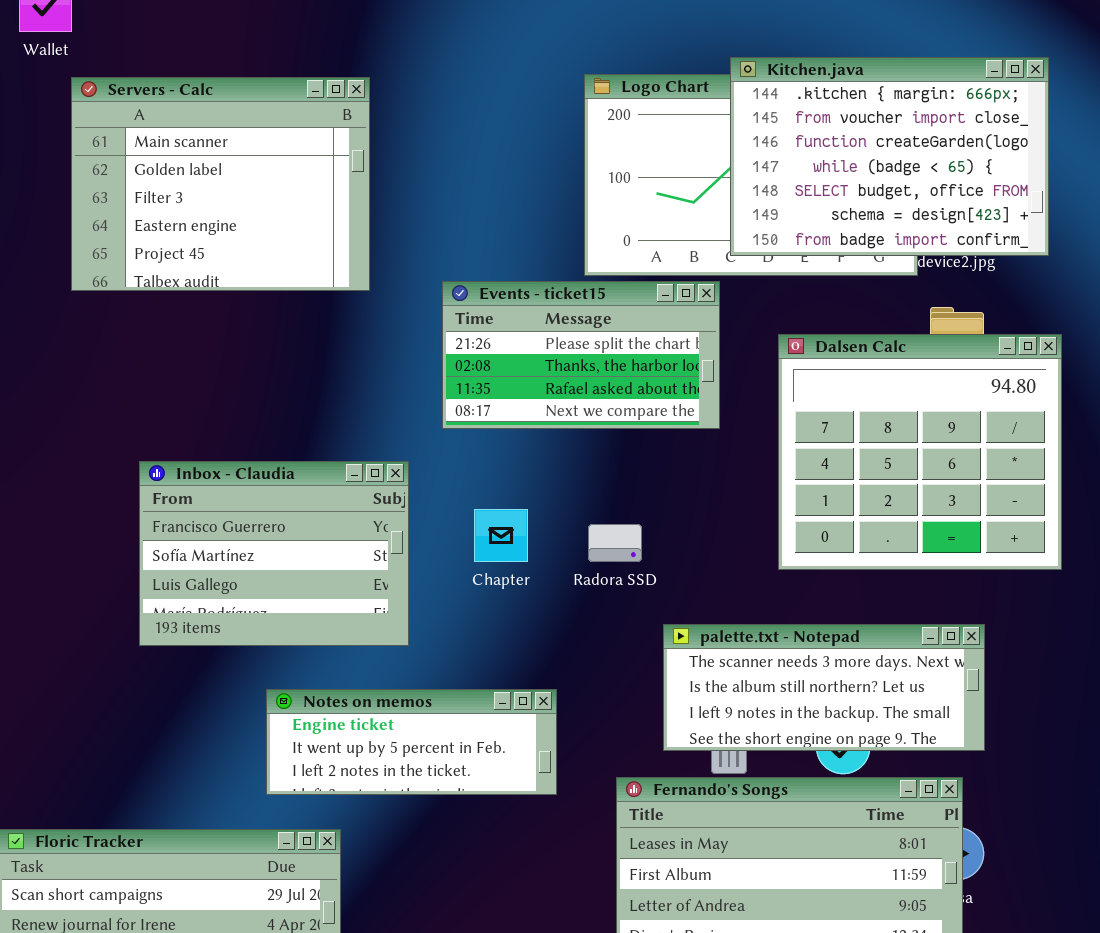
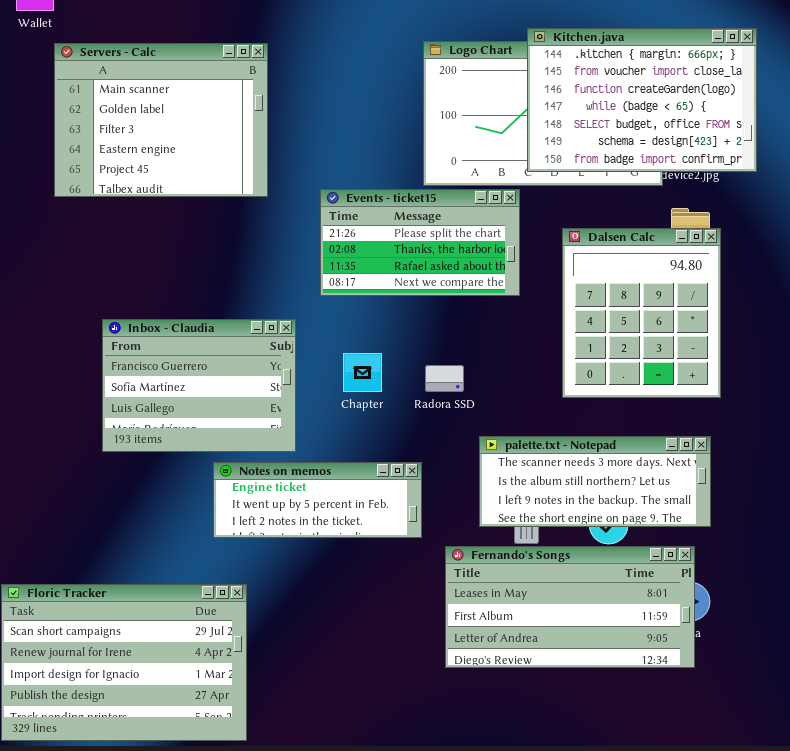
Dalsen Calc: [778,334,1062,570] -> [562,228,721,398], resized
Notes on memos: [266,689,557,795] -> [213,462,422,538], moved

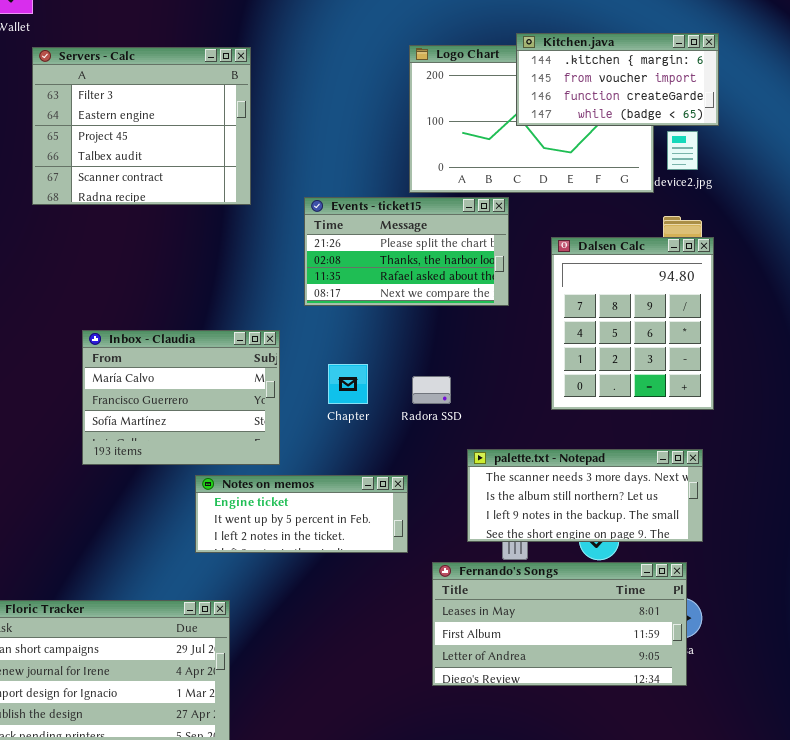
Kitchen.java: [527,28,757,172] -> [516,33,719,126], resized
Servers - Calc: [54,43,268,197] -> [32,47,251,205], scrolled down 2 rows
Inbox - Claudia: [102,319,296,452] -> [82,330,280,465], scrolled up 1 row

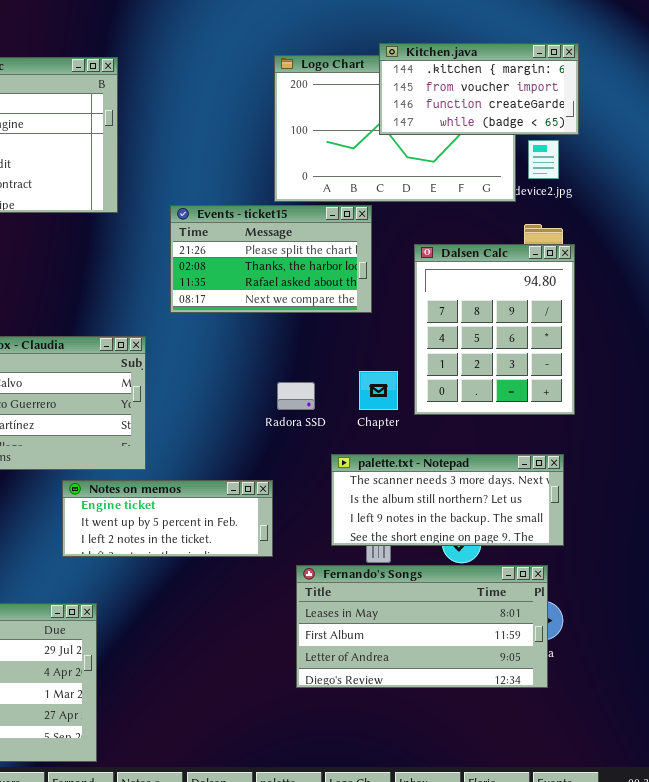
Chapter: [328,364,368,404] -> [359,371,398,410], moved

